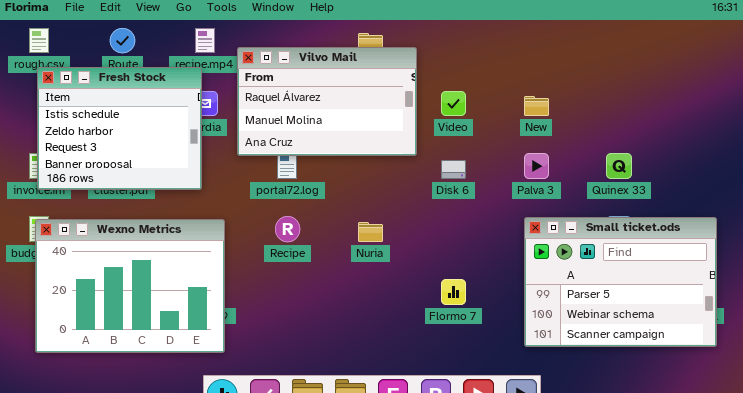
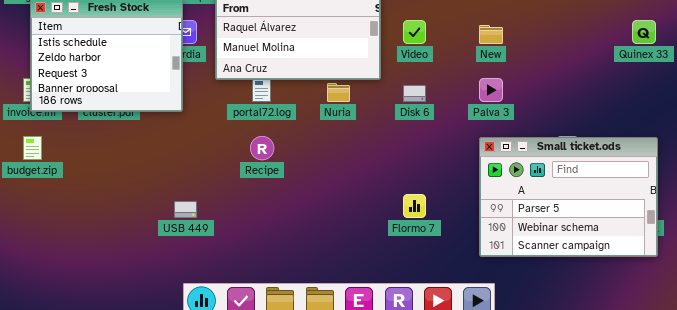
Quinex 33: [606,153,632,179] -> [632,20,656,44], moved
Wexno Metrics: [35,219,225,353] -> none, closed
Nuria: [358,222,383,242] -> [327,83,350,102], moved

